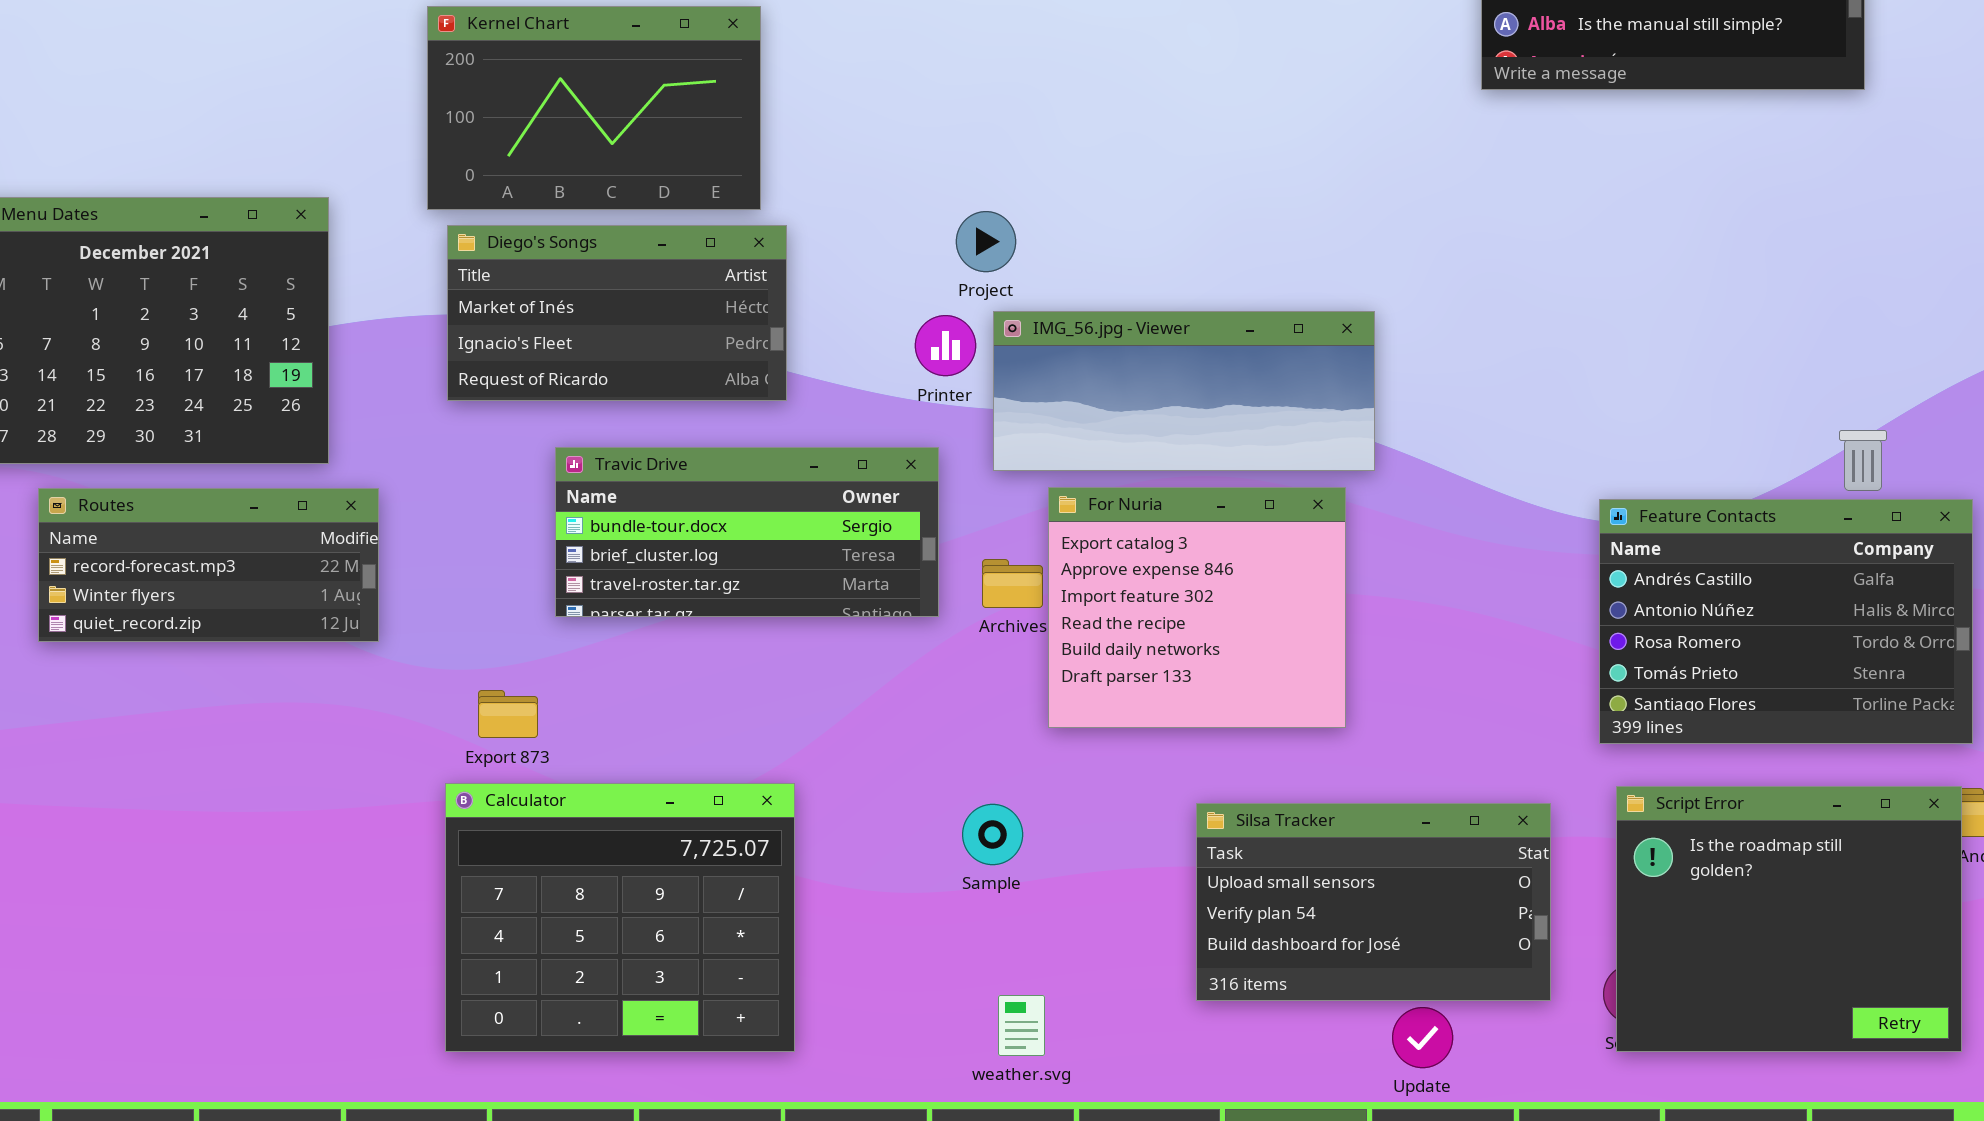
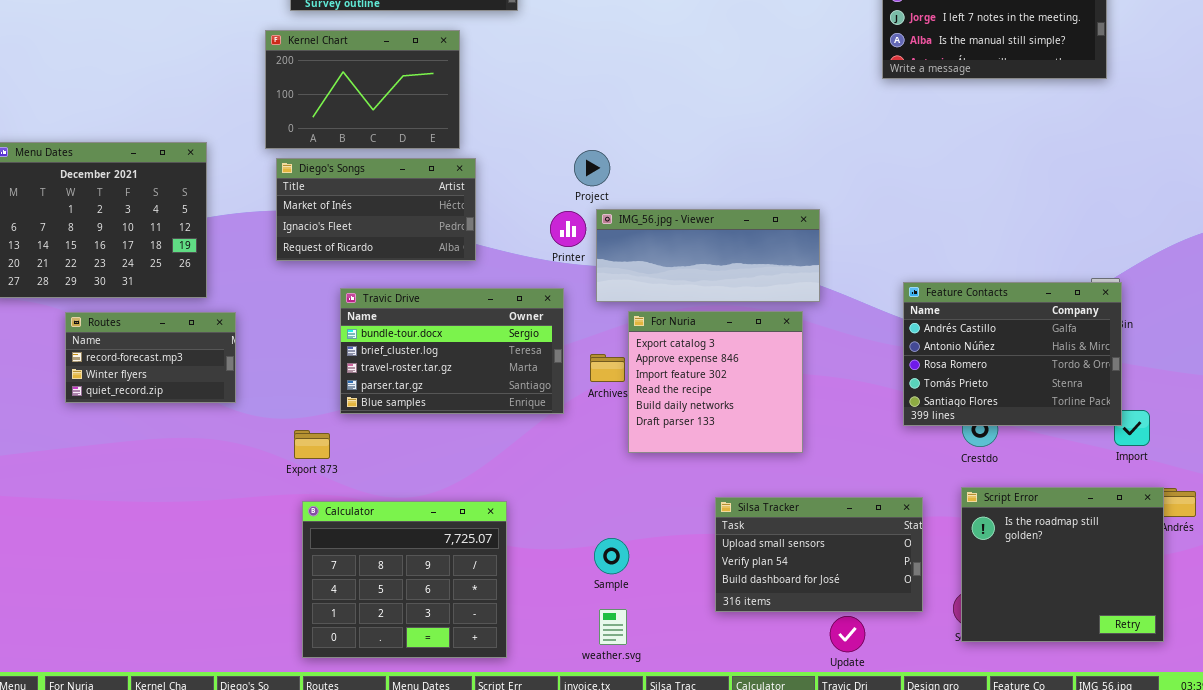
Travic Drive: [555,447,939,617] -> [340,288,564,414], resized
Routes: [38,488,379,642] -> [65,312,236,403], resized
Feature Contacts: [1599,499,1973,744] -> [903,282,1122,426], moved
Calculator: [445,783,795,1052] -> [302,501,507,658], moved
Sample: [962,804,1023,865] -> [594,538,629,574], moved

